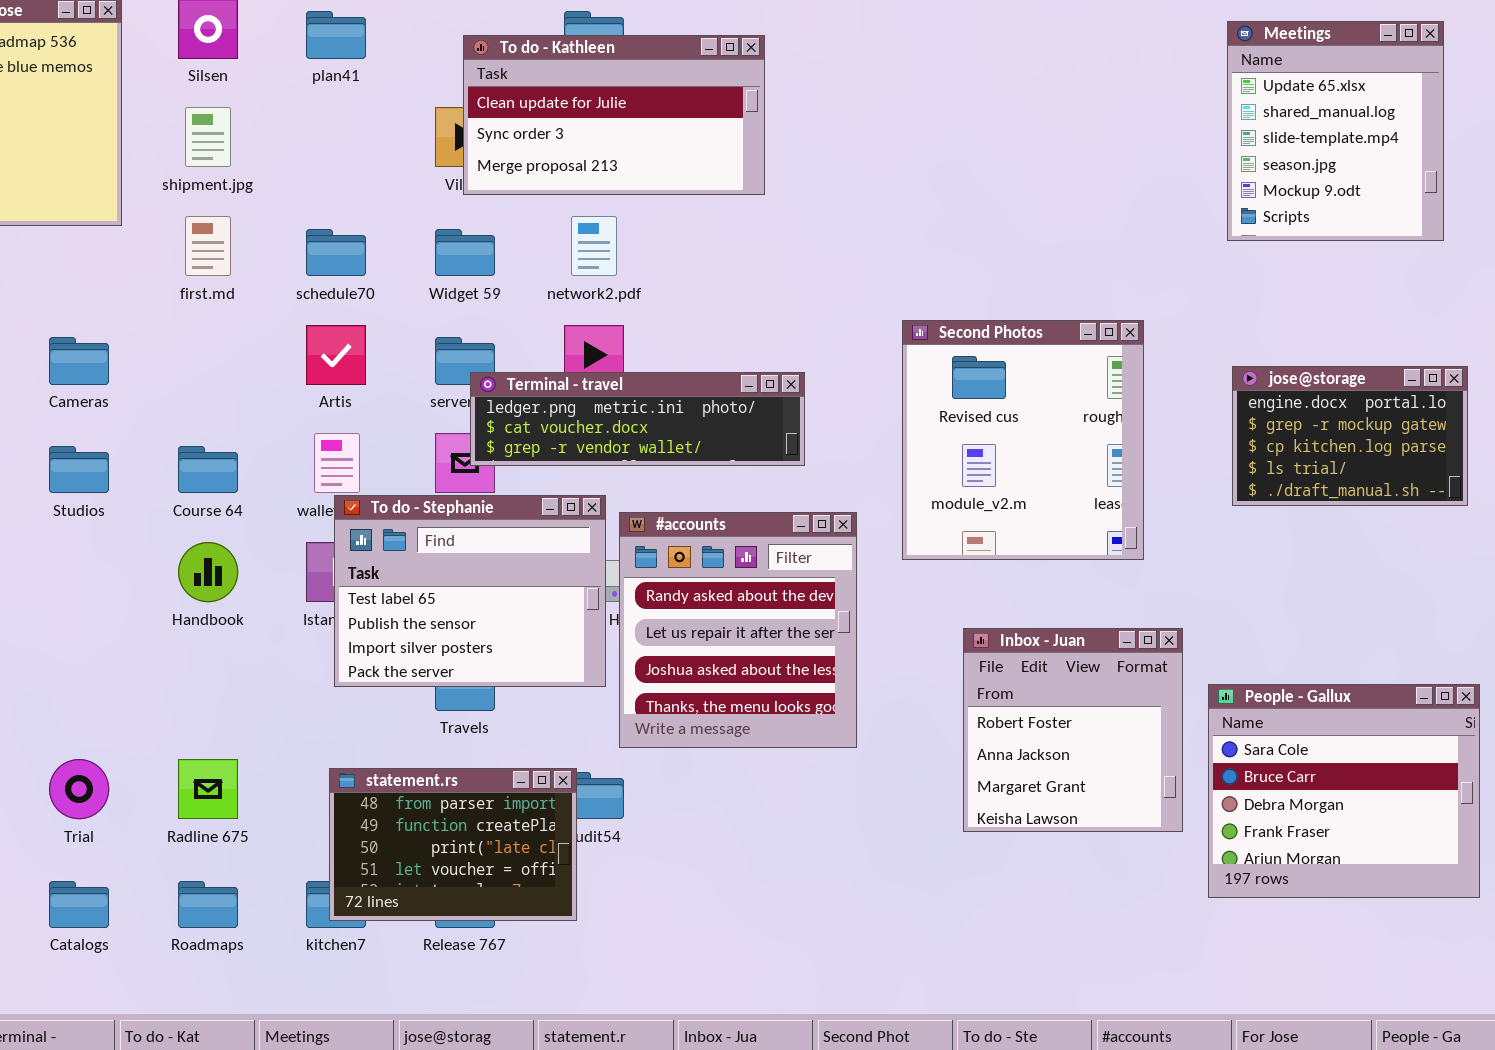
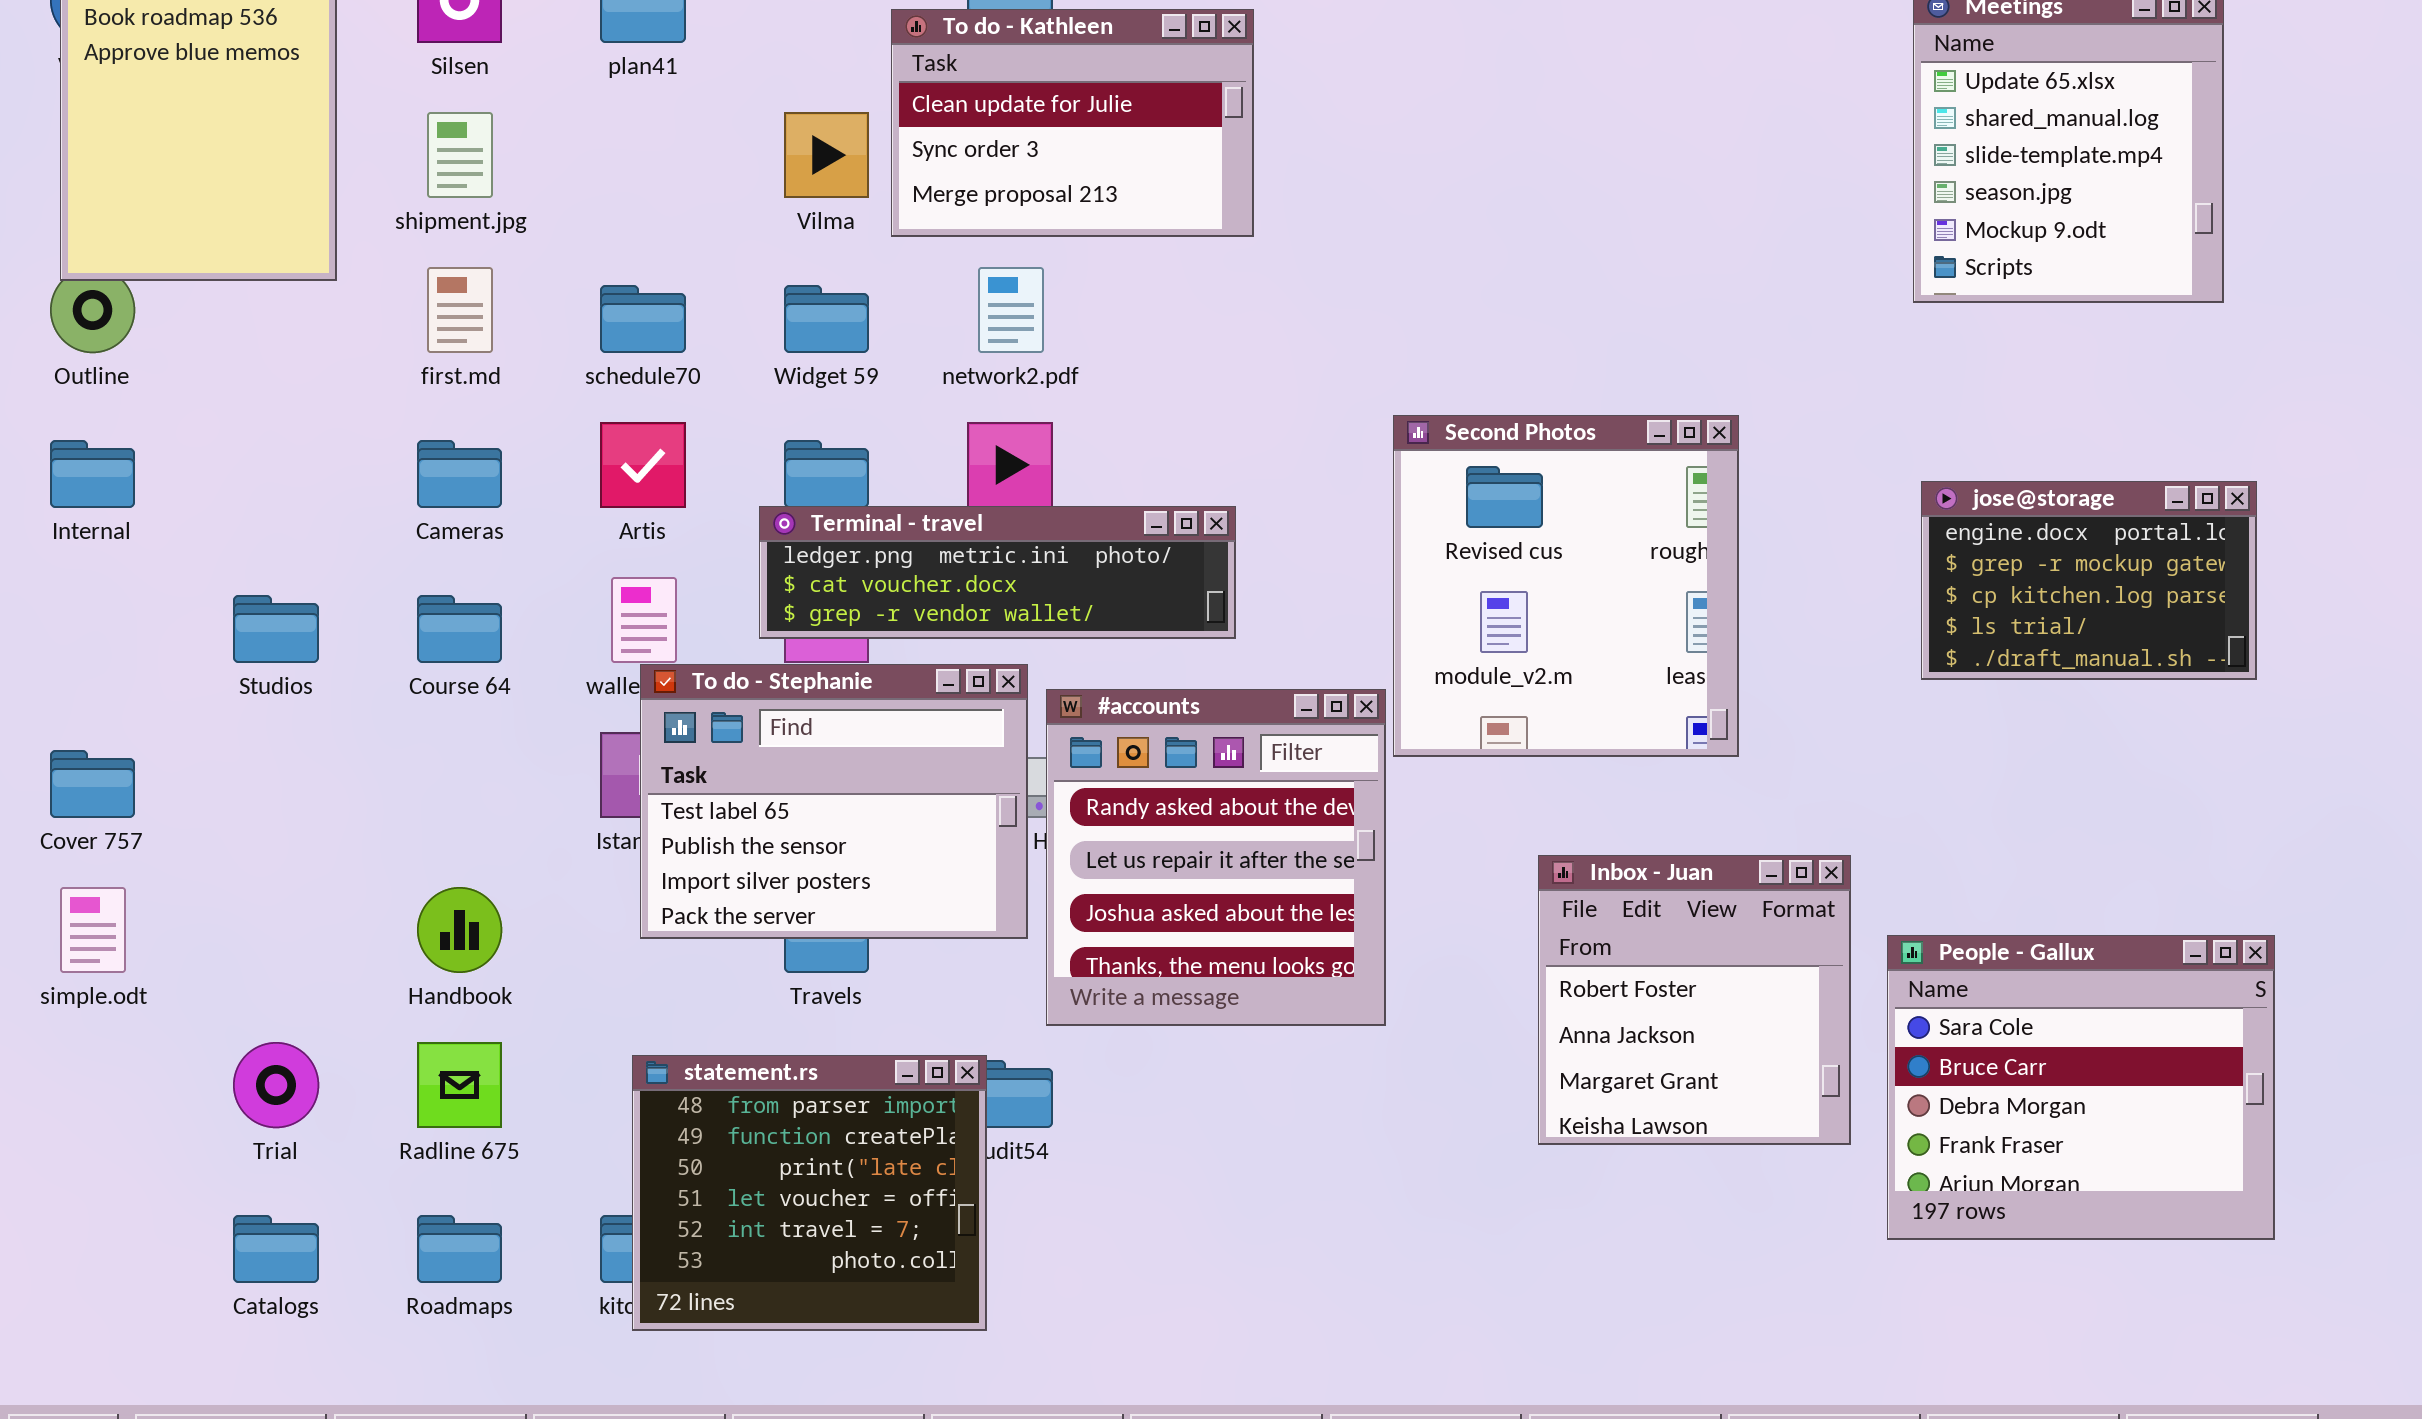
To do - Kathleen: [463,35,765,195] -> [891,9,1254,237], resized
Second Photos: [902,320,1144,560] -> [1393,415,1739,757], moved
Cameras: [49,337,109,385] -> [417,440,502,508], moved
Terminal - travel: [470,372,805,466] -> [759,506,1236,639], moved
Handbook: [178,542,238,602] -> [417,887,502,973], moved
statement.rs: [329,768,577,921] -> [632,1055,987,1331], resized

